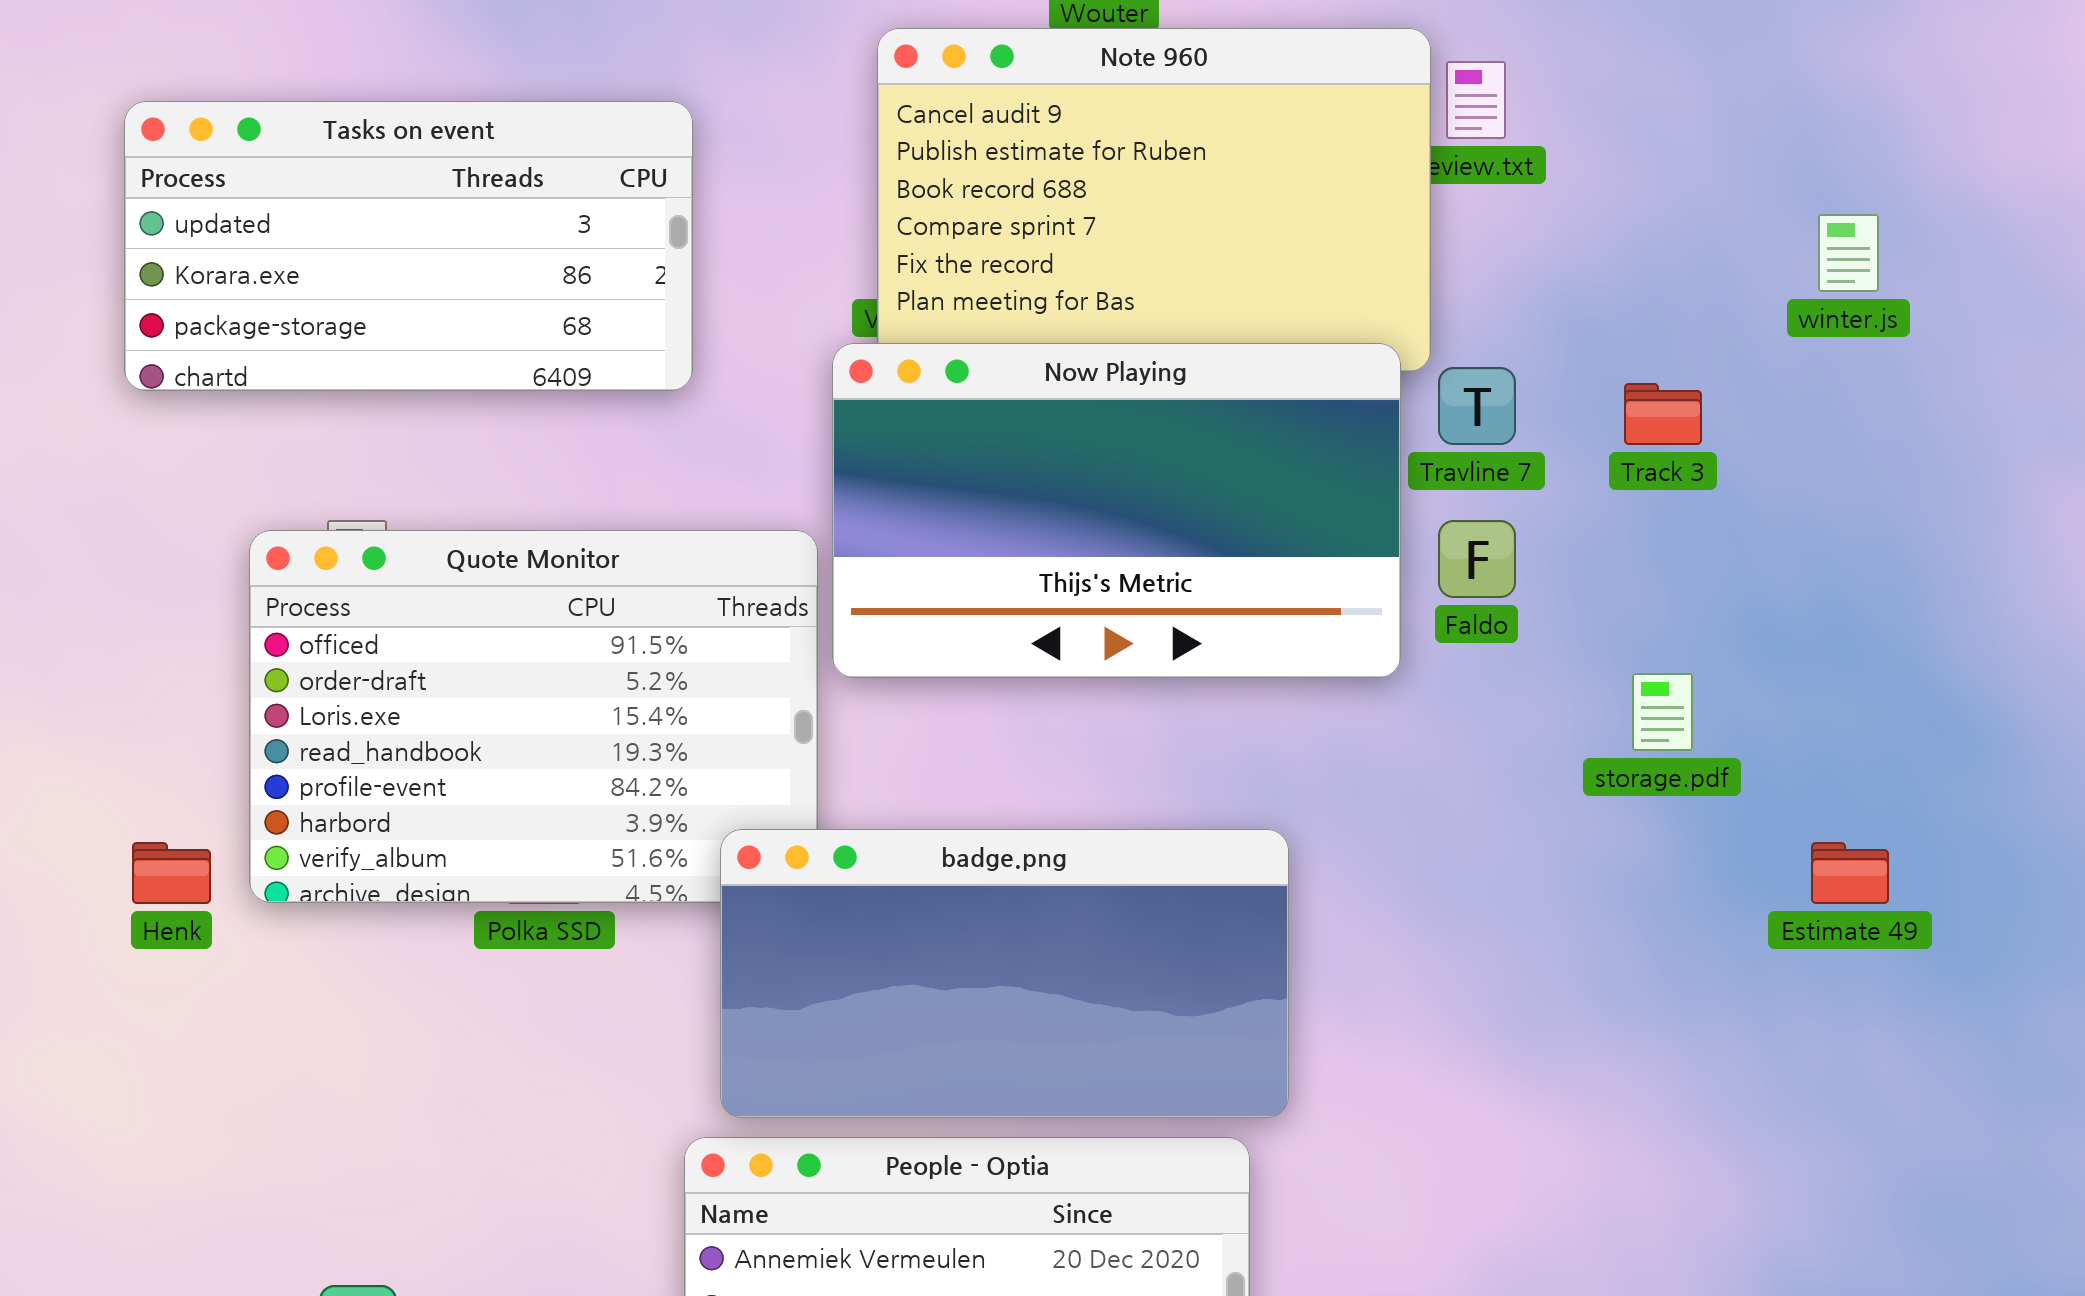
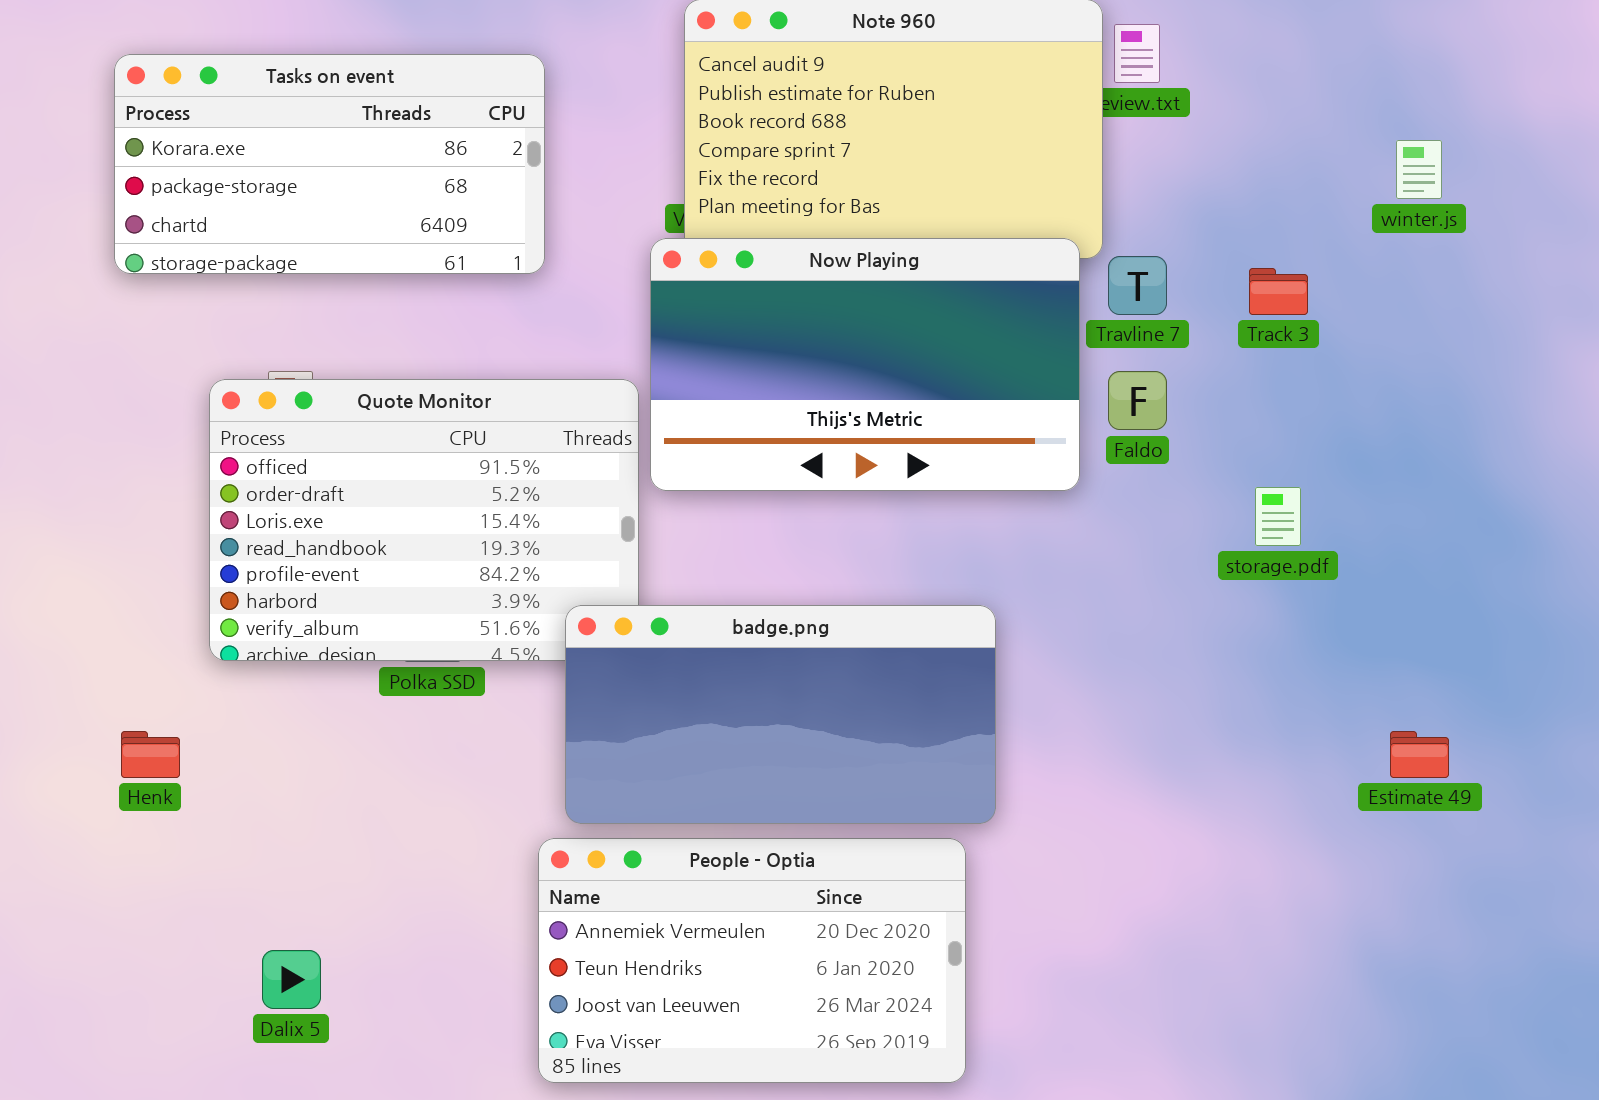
Tasks on event: [124,101,693,391] -> [114,54,545,274], scrolled down 1 row
Henk: [132,842,211,904] -> [121,731,180,778], moved
Estimate 49: [1811,842,1889,904] -> [1390,731,1449,778], moved

